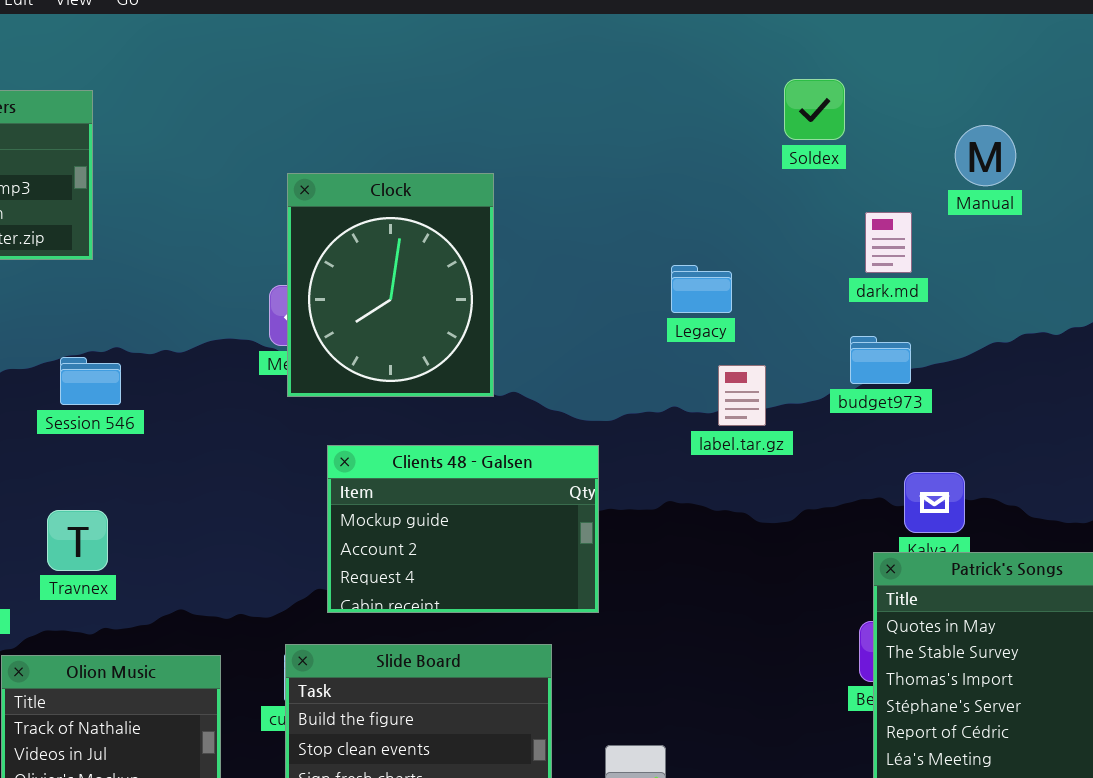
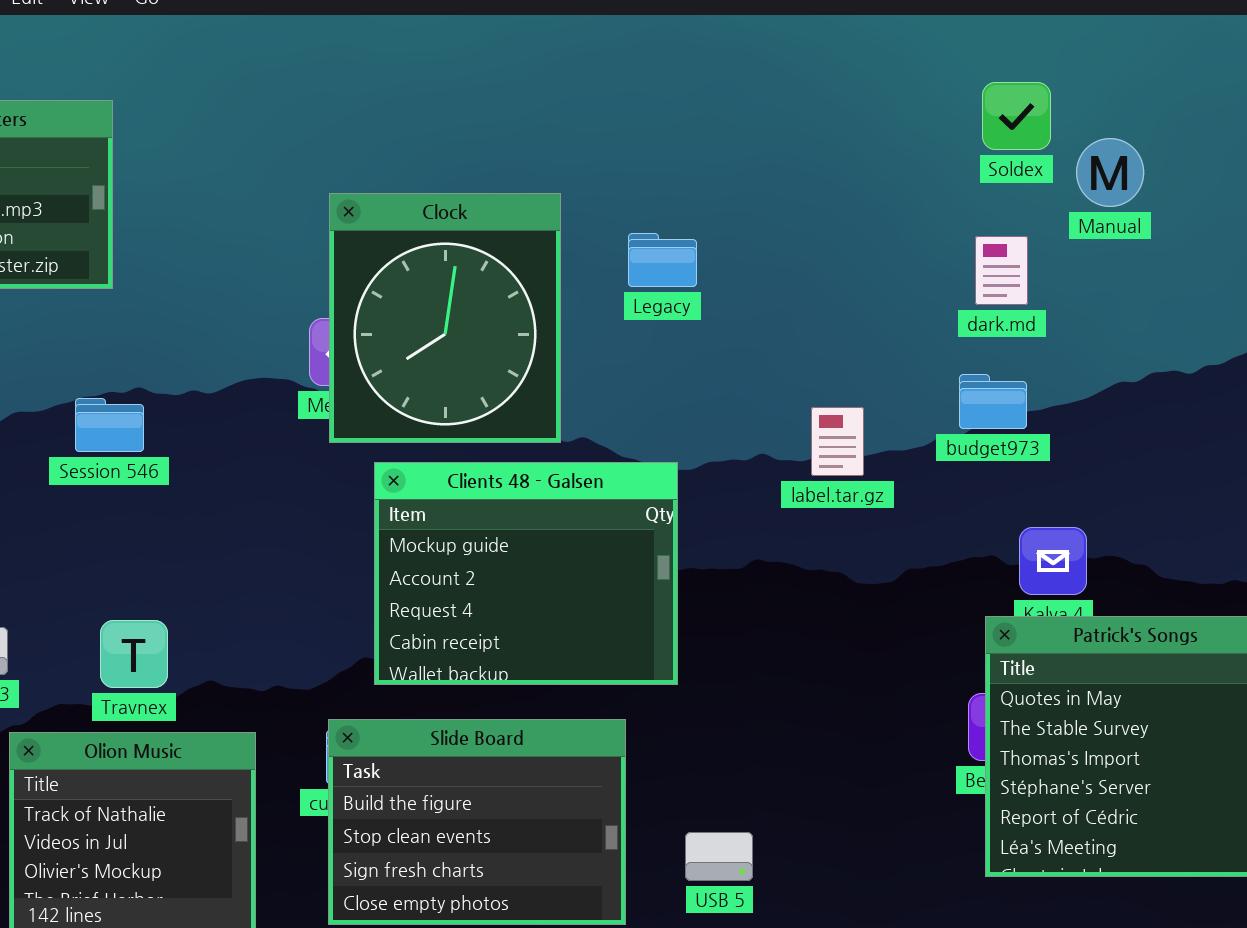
Soldex: [784,79,845,140] -> [982,82,1051,150], moved
Legacy: [671,265,732,313] -> [628,233,697,287], moved
Clients 48 - Galsen: [327,445,599,613] -> [374,462,678,685], resized
Travnex: [47,510,108,571] -> [100,620,168,688], moved

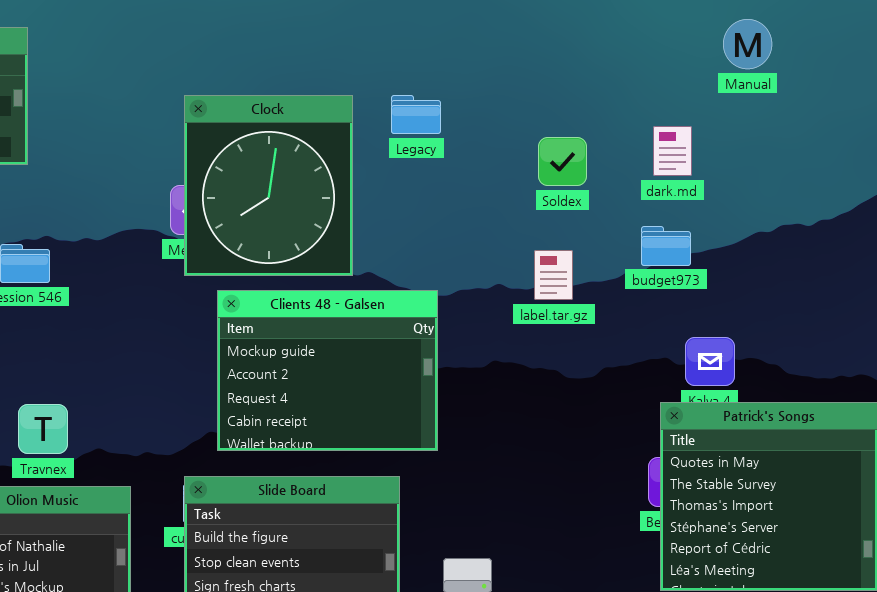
Soldex: [982,82,1051,150] -> [538,137,587,186], moved
Manual: [1076,138,1144,207] -> [723,19,772,69], moved
Legacy: [628,233,697,287] -> [391,95,441,134], moved

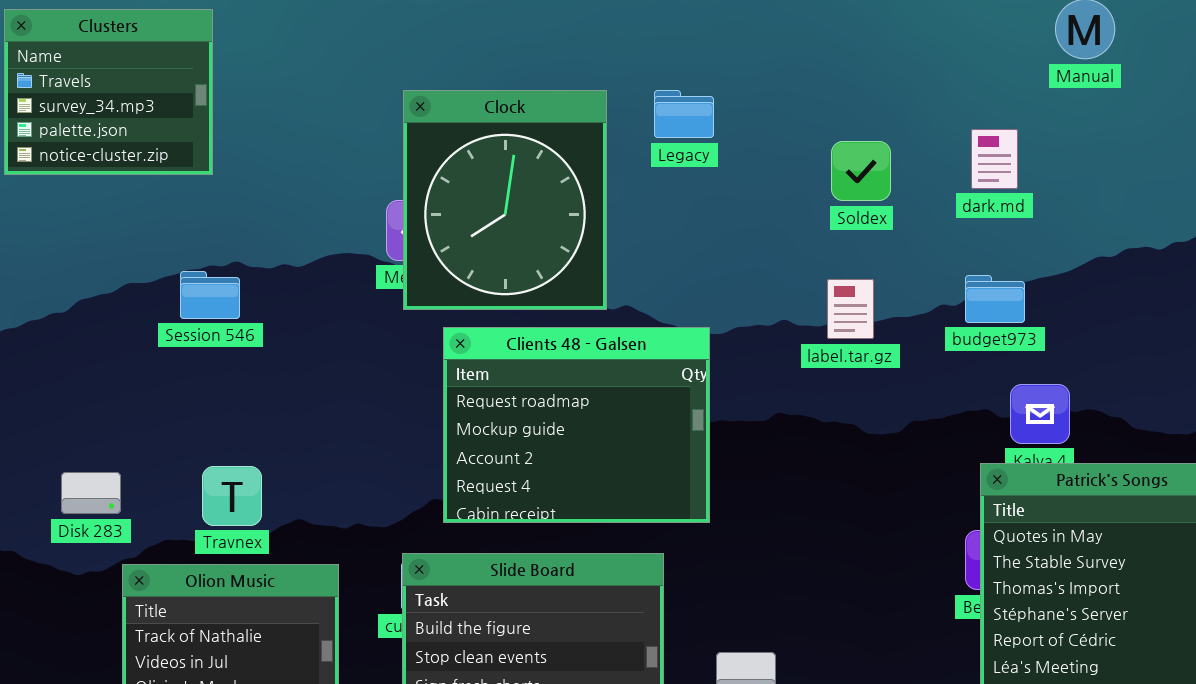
budget973: [641,226,691,266] -> [965,275,1025,323], moved
Clients 48 - Galsen: [217,290,438,451] -> [443,327,710,523], scrolled up 1 row

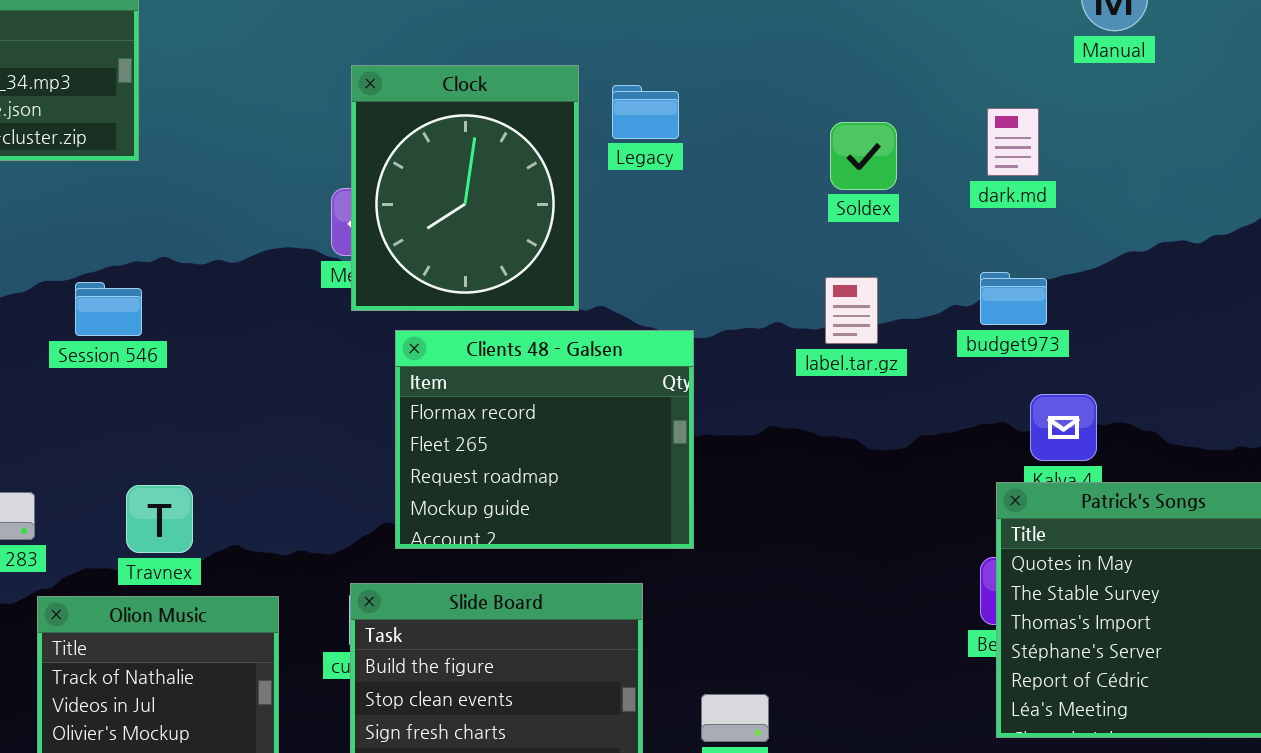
Legacy: [654,90,714,138] -> [612,85,679,139], moved
Session 546: [180,271,240,319] -> [75,282,142,336], moved
Clients 48 - Galsen: [443,327,710,523] -> [395,330,694,549], scrolled up 2 rows

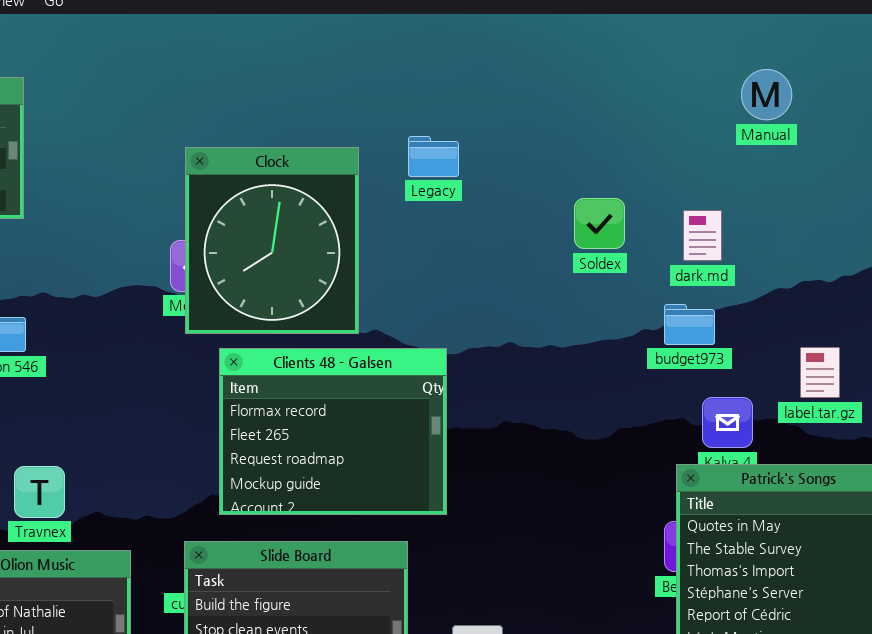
Legacy: [612,85,679,139] -> [408,136,459,177], moved
dark.md: [987,108,1039,176] -> [683,210,722,261], moved
Soldex: [830,122,897,190] -> [574,198,625,249], moved
label.tar.gz: [825,277,878,344] -> [800,347,840,398], moved

